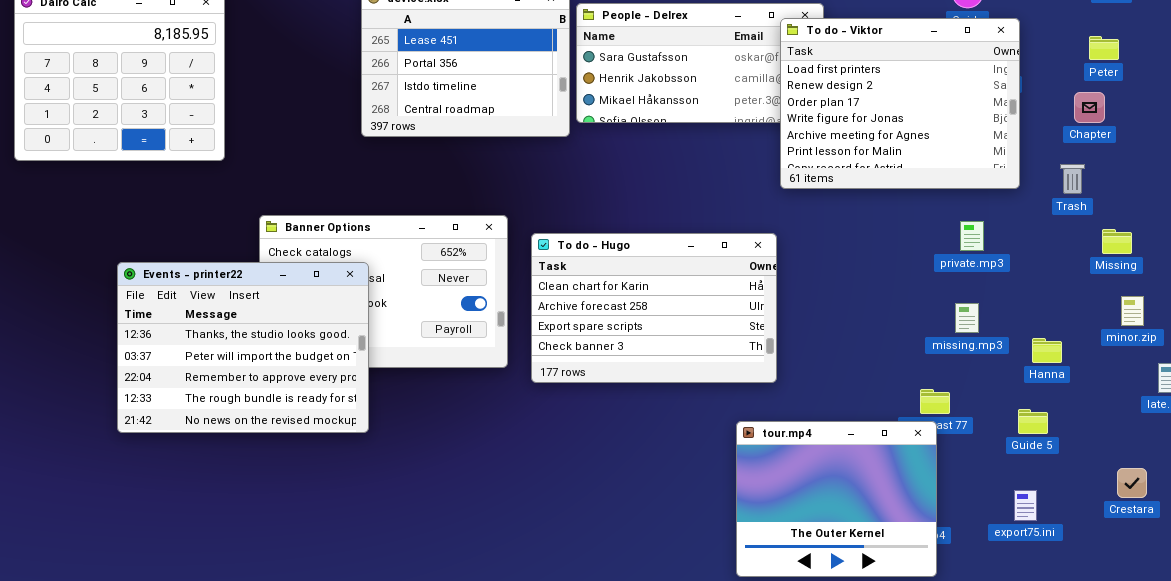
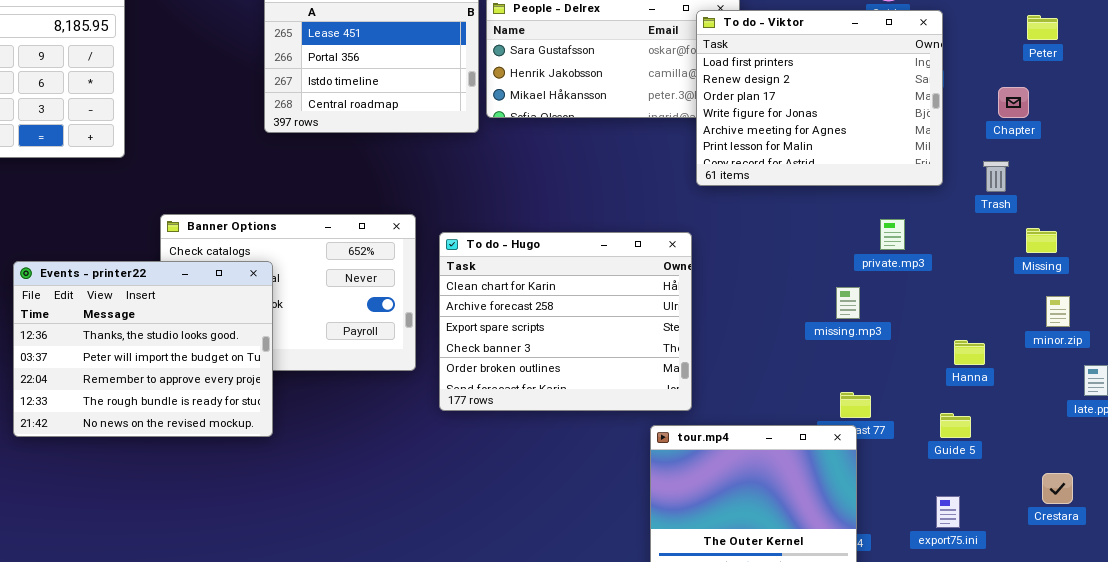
Peter: [1089,36,1119,60] -> [1027,15,1058,40], moved
To do - Hugo: [531,233,777,383] -> [439,232,692,411], resized
missing.mp3: [955,303,979,333] -> [836,287,860,319], moved

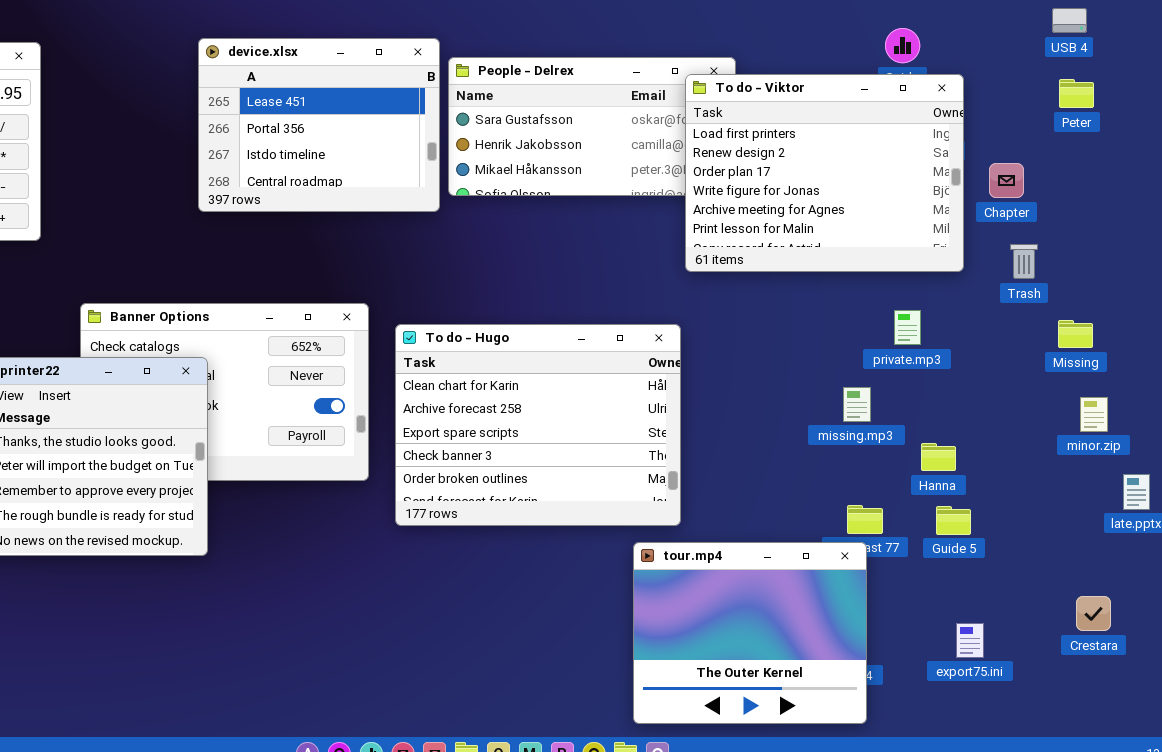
Chapter: [998,87,1029,118] -> [989,163,1024,198], moved
Hanna: [954,340,985,365] -> [921,443,956,471], moved
Guide 5: [940,413,971,438] -> [936,506,971,535], moved

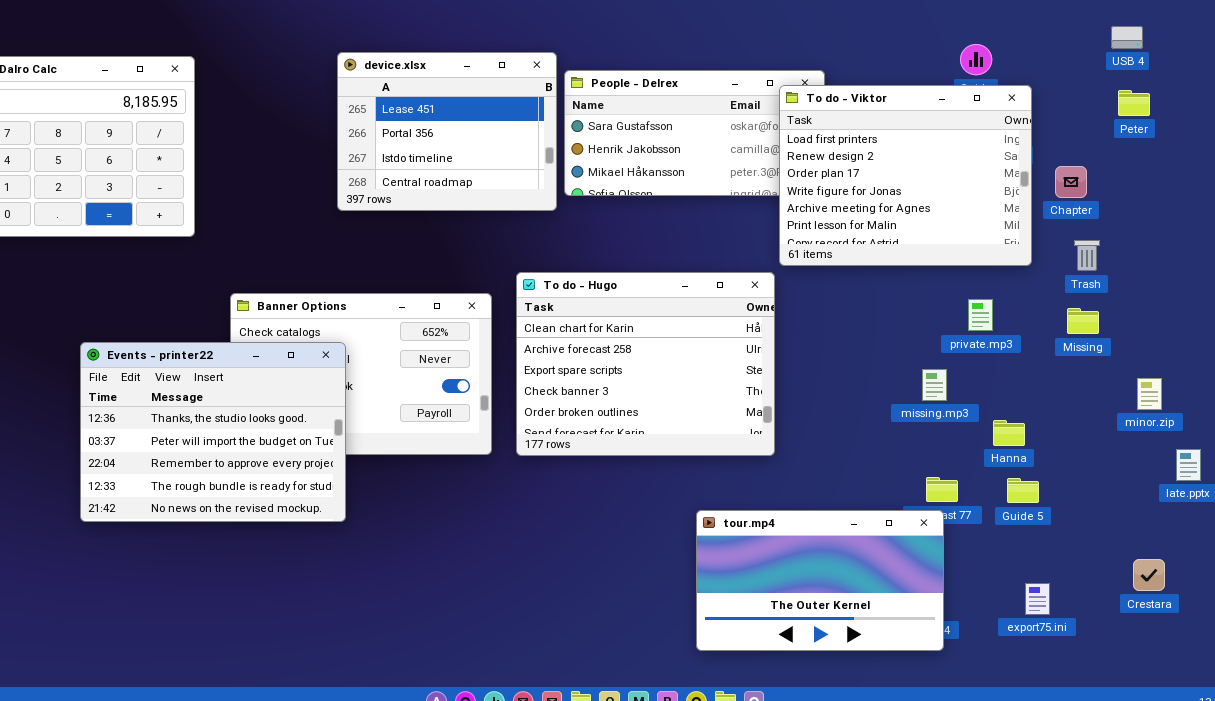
Missing: [1058,320,1093,348] -> [1067,308,1099,334], moved
To do - Hugo: [395,324,681,526] -> [516,272,775,456], moved
tour.mp4: [633,542,867,724] -> [696,510,944,651], resized

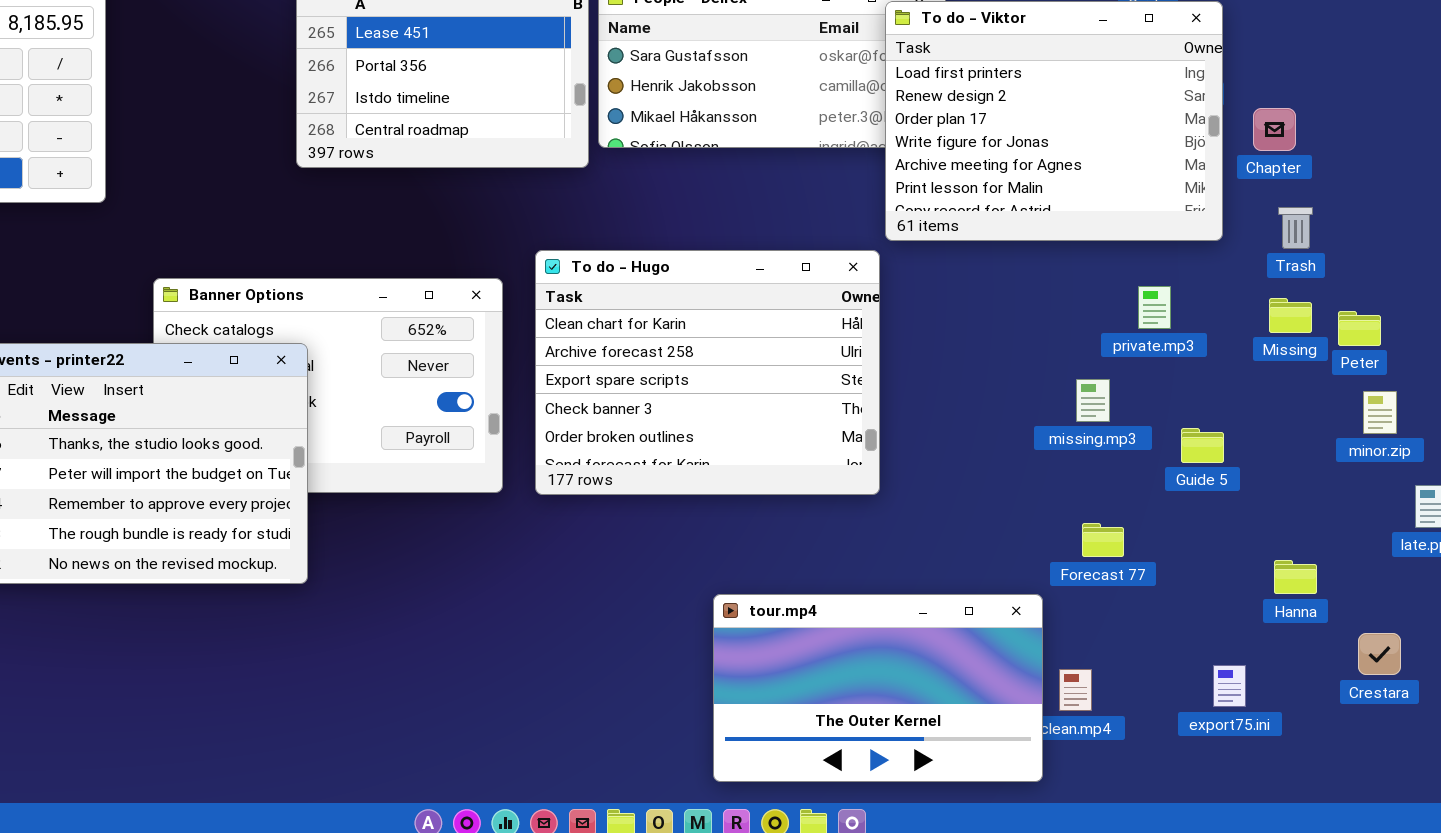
Peter: [1118,90,1150,116] -> [1338,311,1381,346], moved
Hanna: [993,420,1025,446] -> [1274,560,1317,594], moved
Guide 5: [1007,478,1039,503] -> [1181,428,1224,463], moved
tour.mp4: [696,510,944,651] -> [713,594,1043,782], moved

